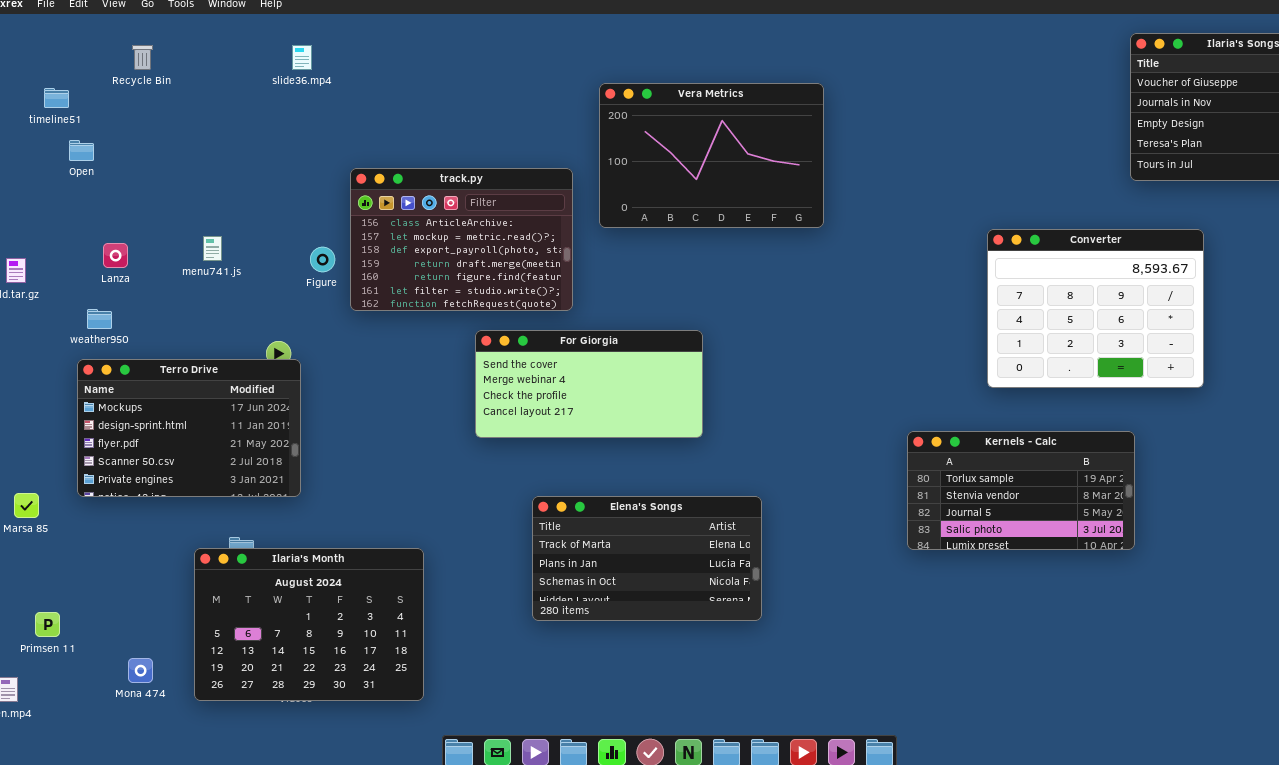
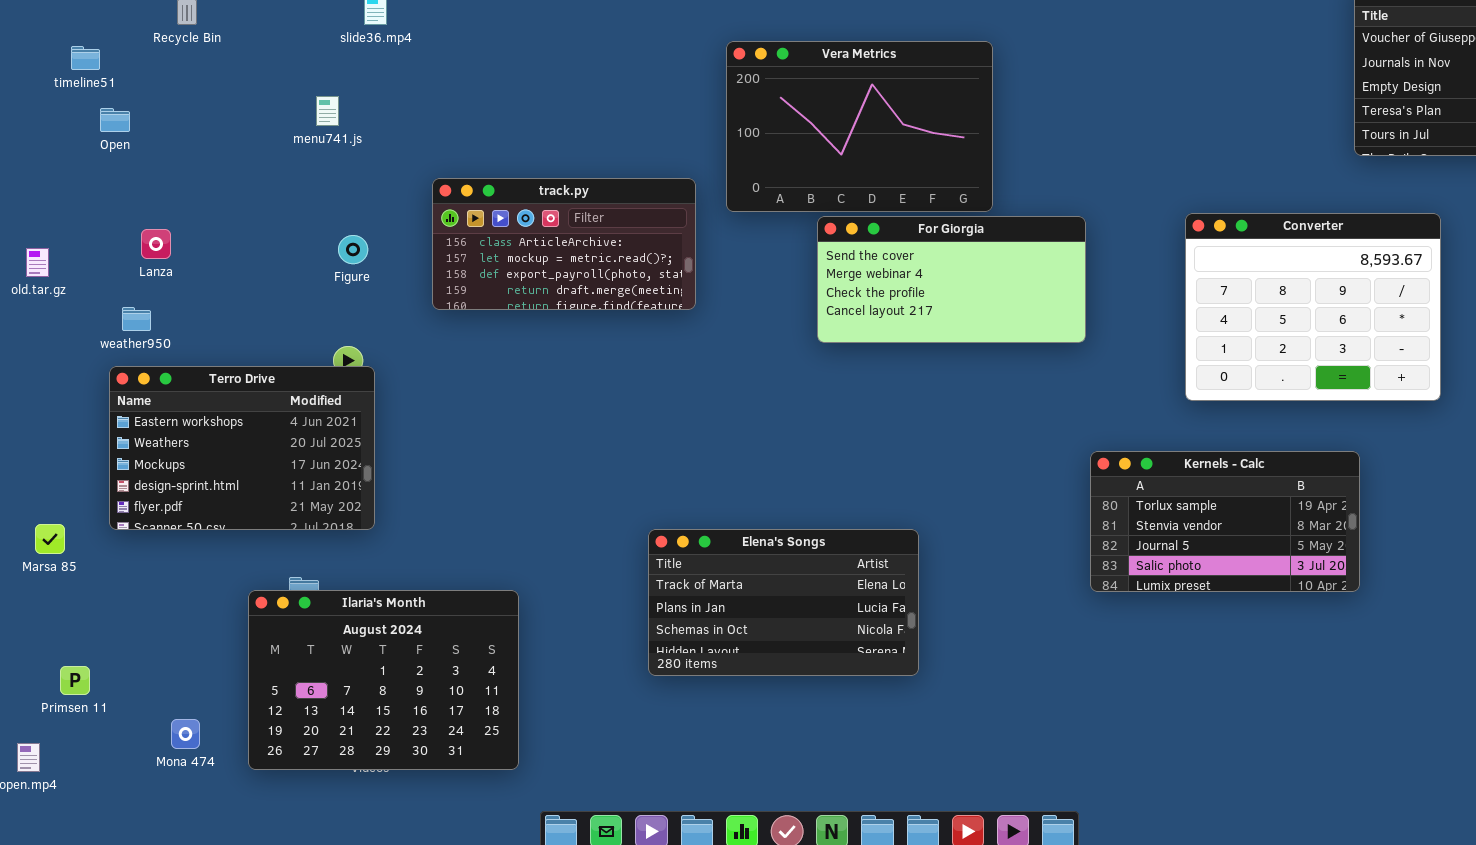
track.py: [350,168,573,311] -> [432,178,696,310], resized
menu741.js: [203,236,222,261] -> [316,96,339,126], moved
Figure: [310,247,335,272] -> [338,235,368,264], moved
For Giorgia: [475,330,703,438] -> [817,216,1086,343], moved
Terro Drive: [77,359,301,497] -> [109,366,375,530], scrolled up 2 rows

